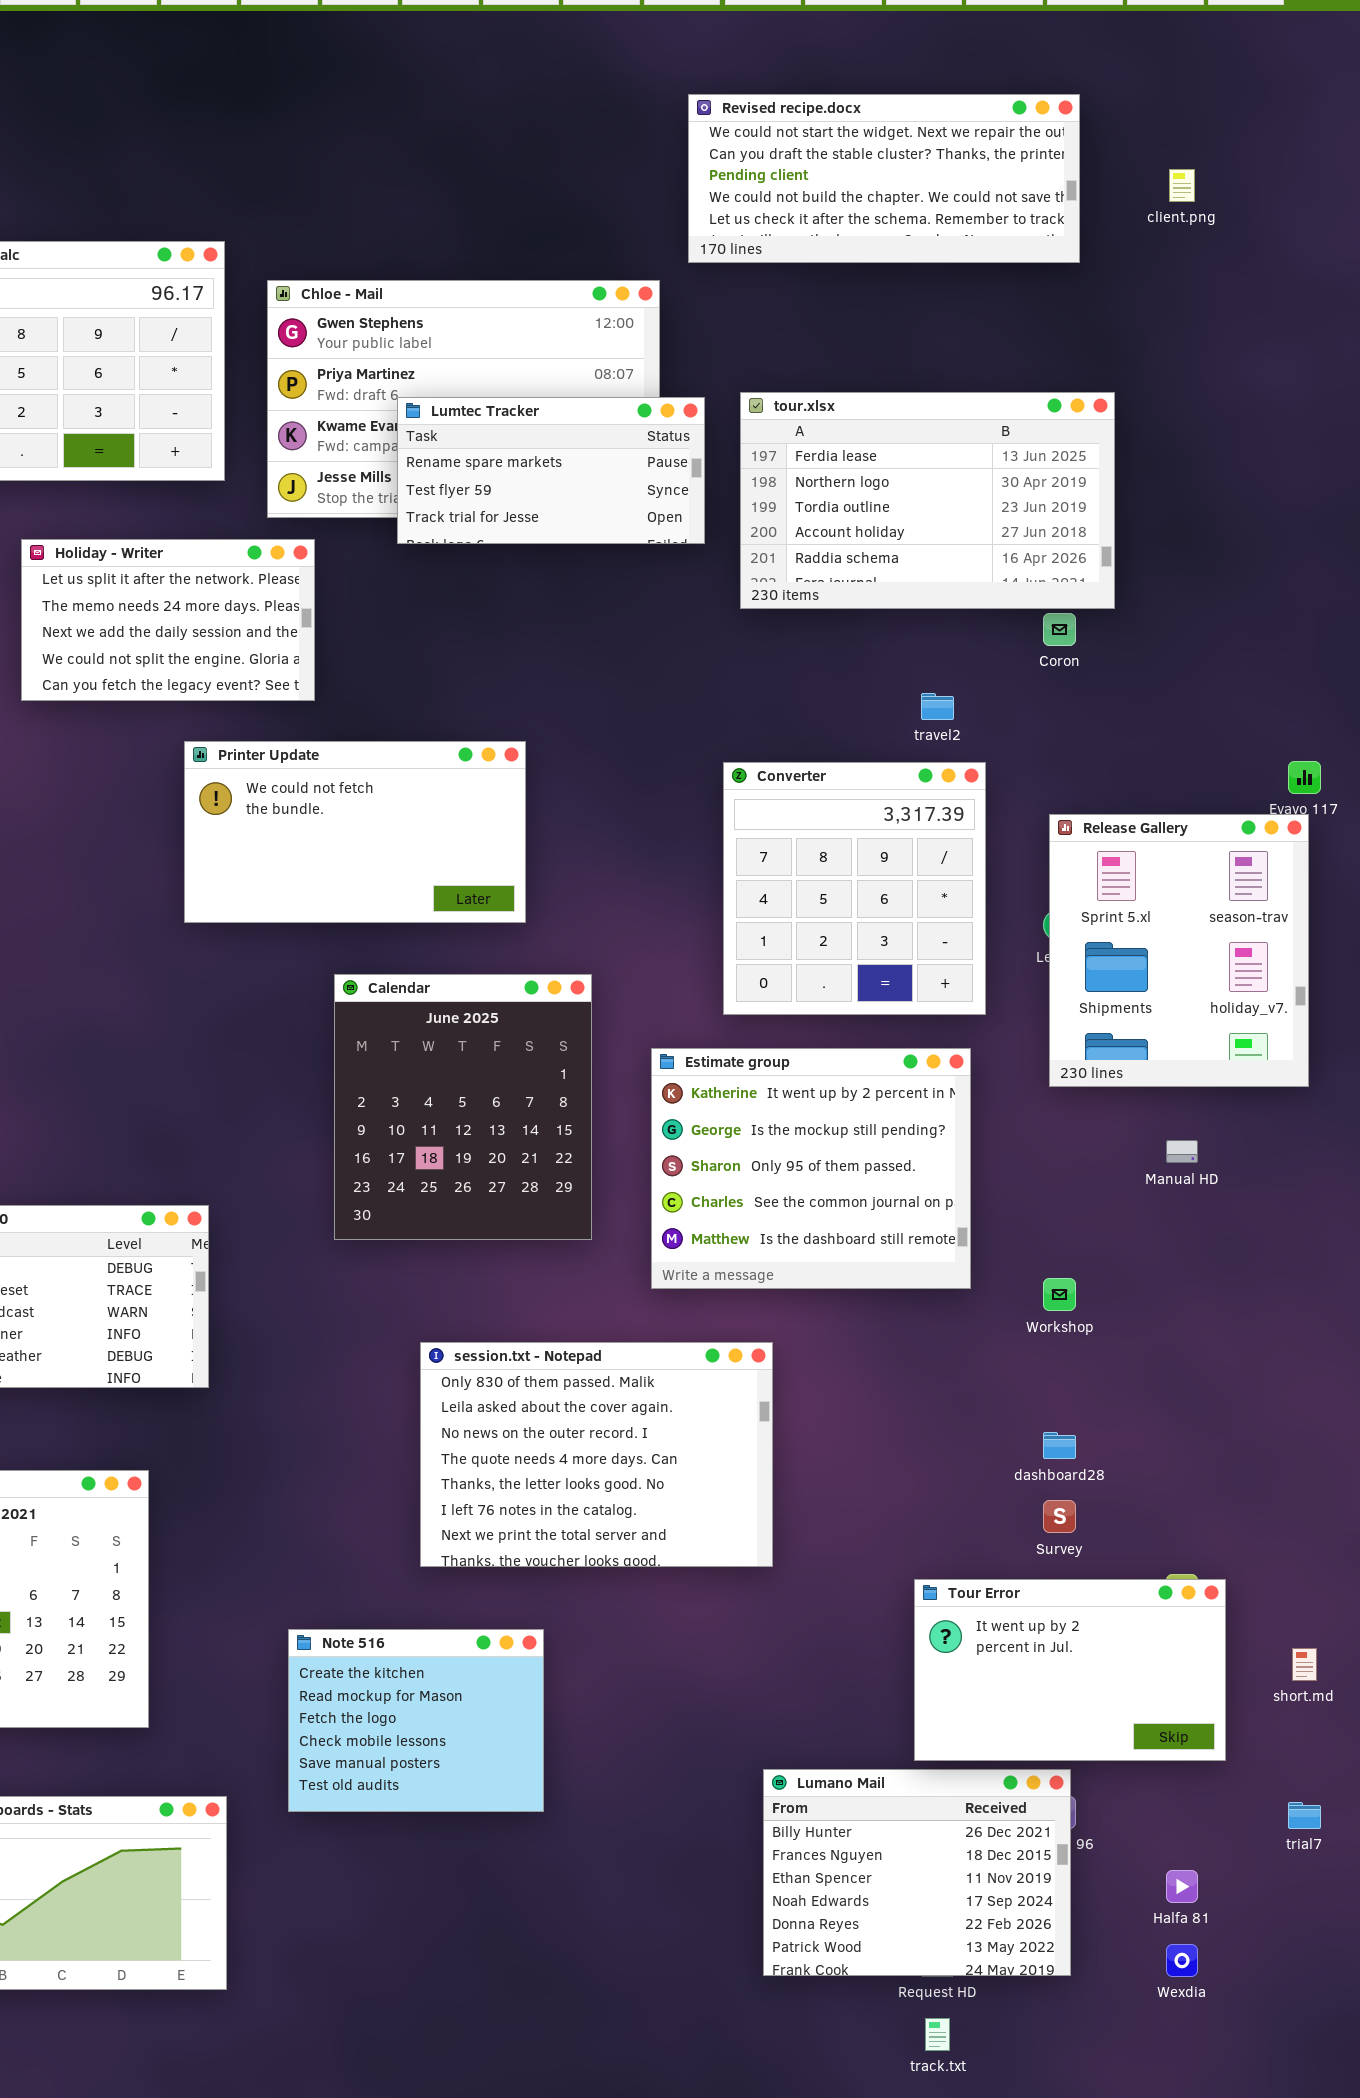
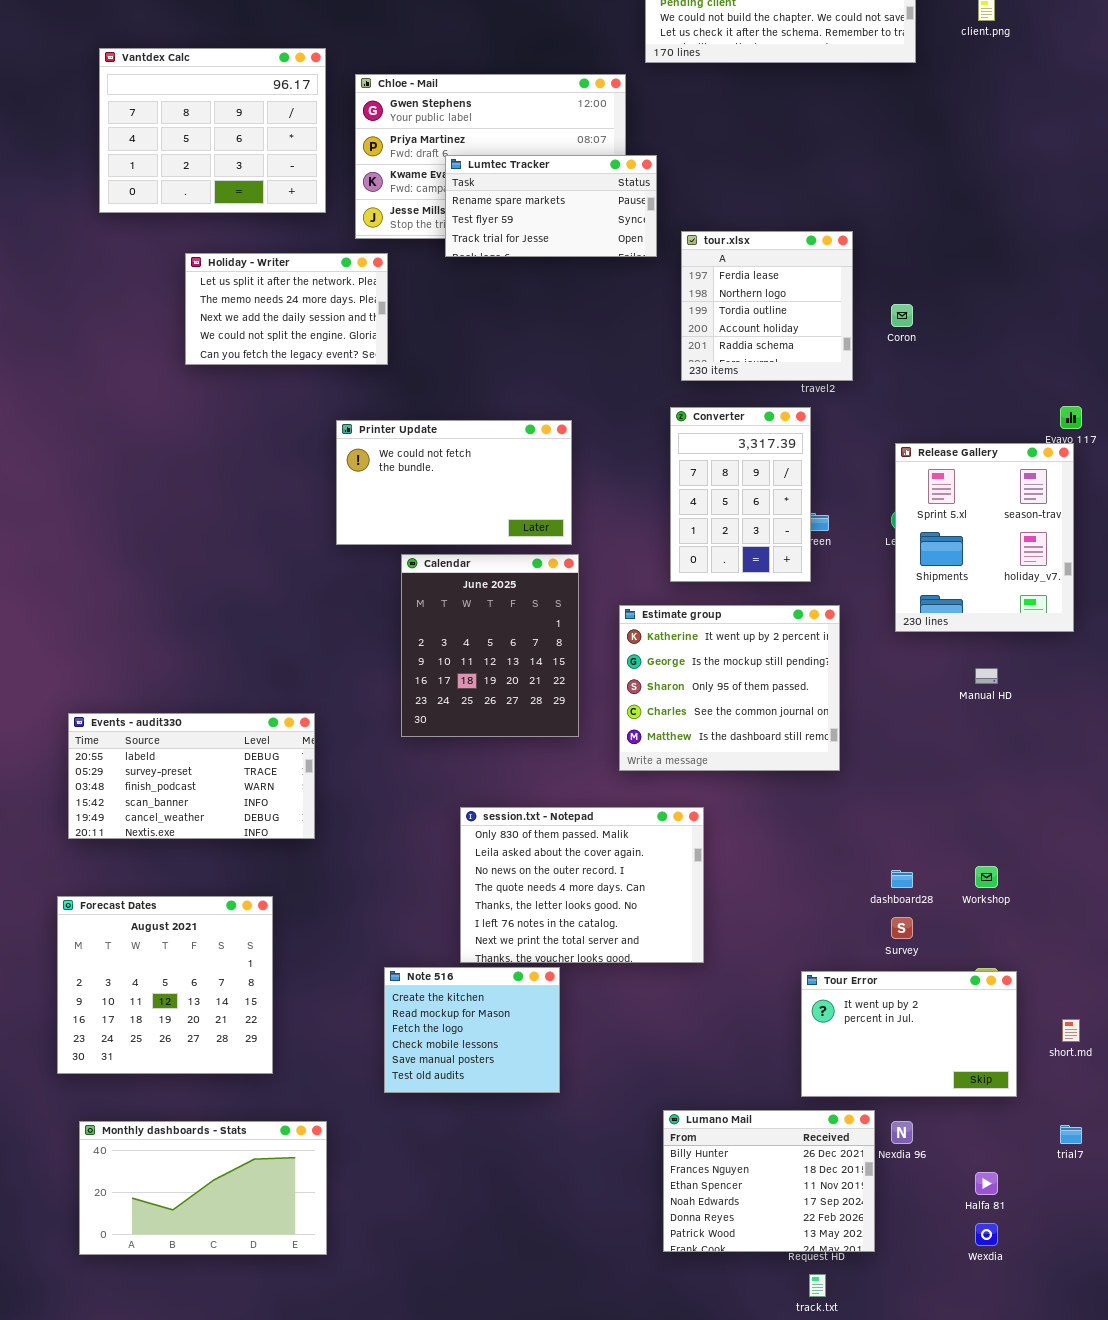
tour.xlsx: [740,392,1115,609] -> [681,231,853,381], moved, resized
Printer Update: [184,741,526,923] -> [336,420,572,545], moved
Converter: [723,762,986,1015] -> [670,407,811,582], resized
Workshop: [1043,1278,1076,1311] -> [975,866,998,888], moved
Note 516: [288,1629,544,1812] -> [384,967,560,1093], moved
Lumano Mail: [763,1769,1071,1976] -> [663,1110,875,1252], moved

